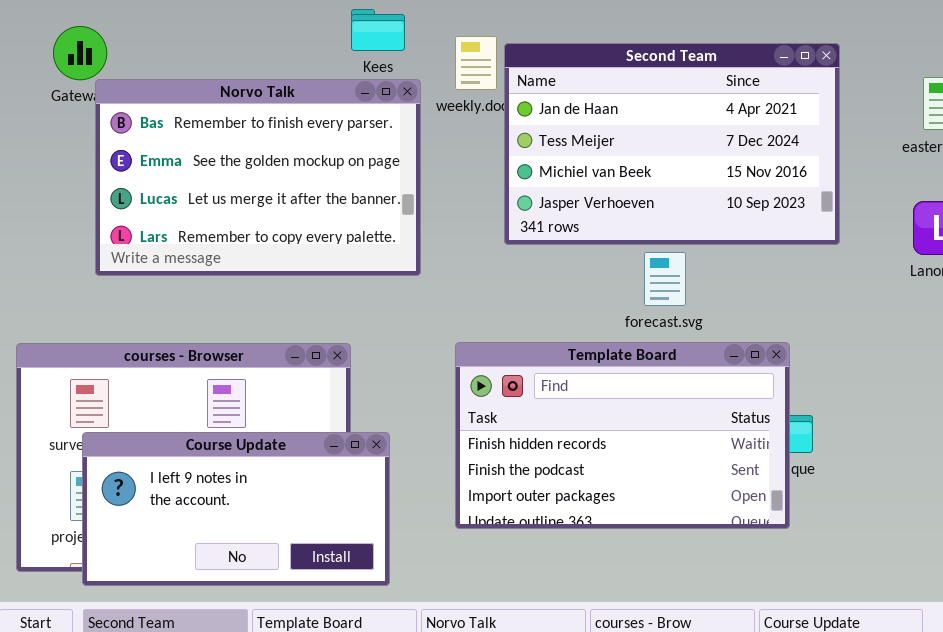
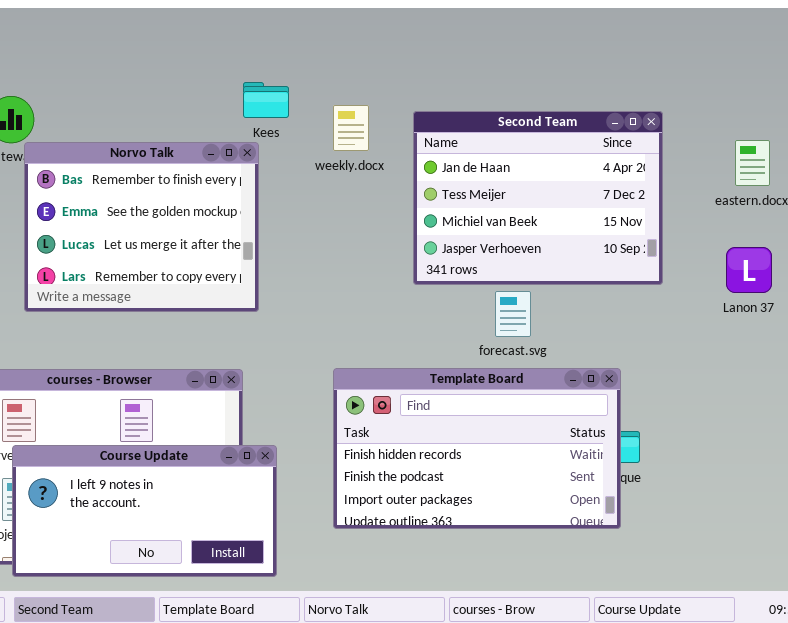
Second Team: [504,43,840,245] -> [413,111,663,285], resized
Norvo Talk: [95,79,421,276] -> [24,142,259,312], resized

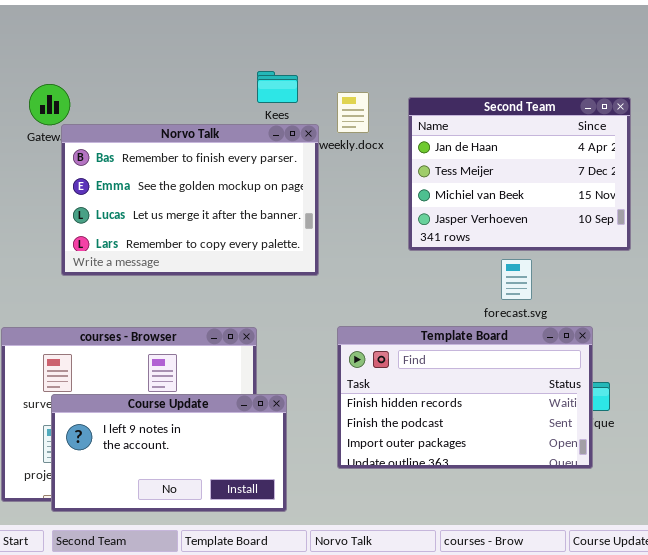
Norvo Talk: [24,142,259,312] -> [61,124,319,276], resized
forecast.svg: [495,291,531,337] -> [501,259,532,300], moved

